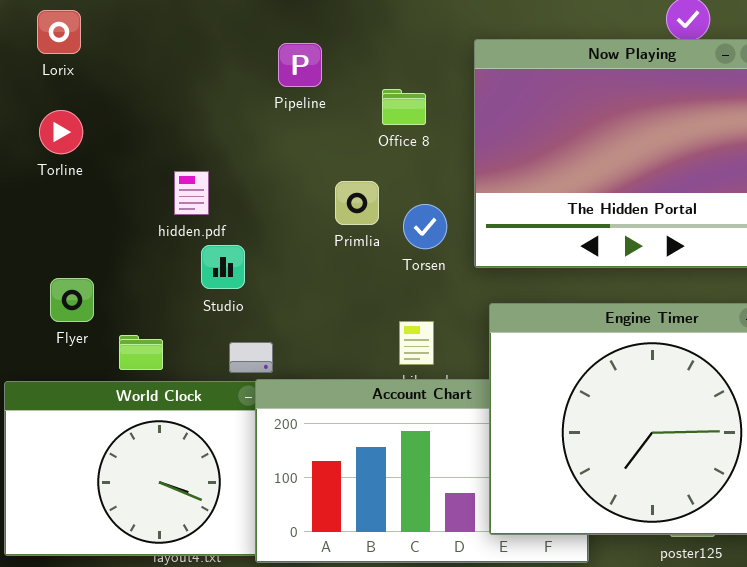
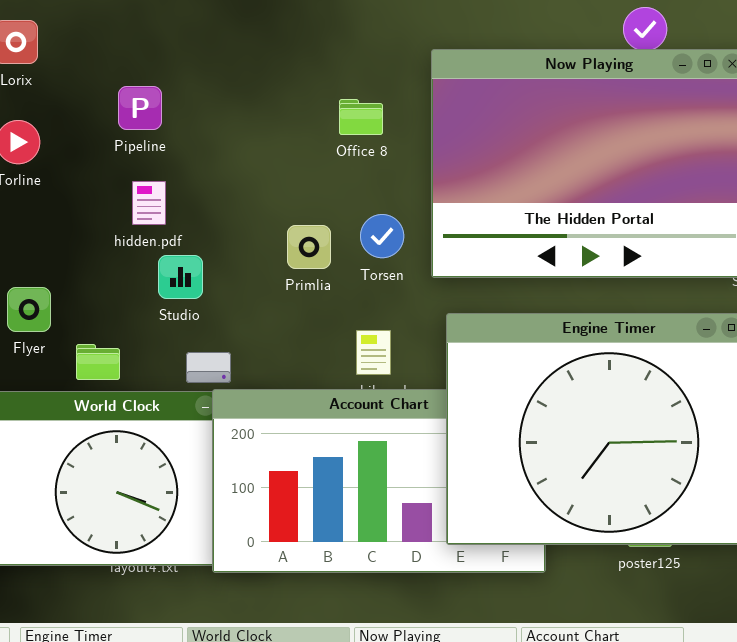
Pipeline: [278,43,322,87] -> [118,86,162,130], moved
Primlia: [335,181,379,225] -> [287,225,331,269], moved

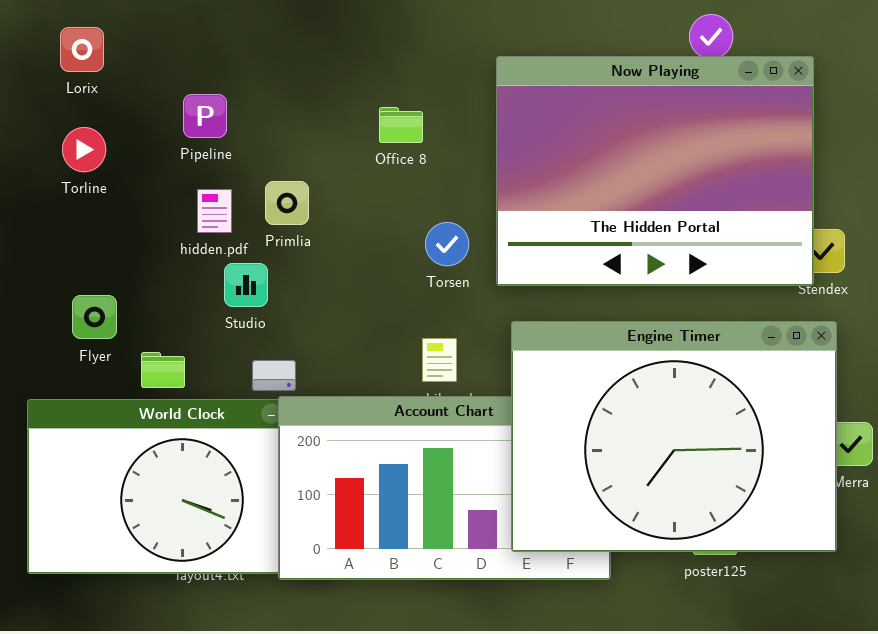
Office 8: [339,99,383,135] -> [379,107,423,143], moved
Primlia: [287,225,331,269] -> [265,181,309,225], moved

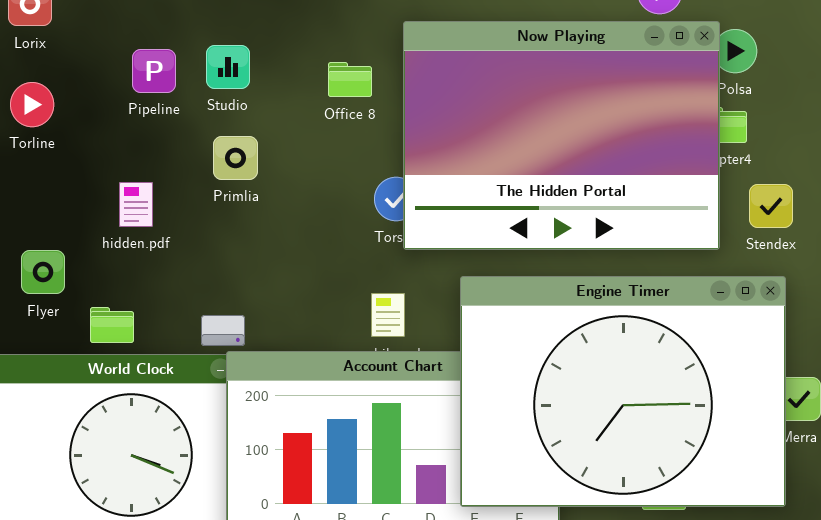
Now Playing: [496,56,814,286] -> [403,21,720,250], moved
hidden.pdf: [197,189,232,233] -> [119,182,153,227], moved
Studio: [224,263,268,307] -> [206,45,250,89], moved

